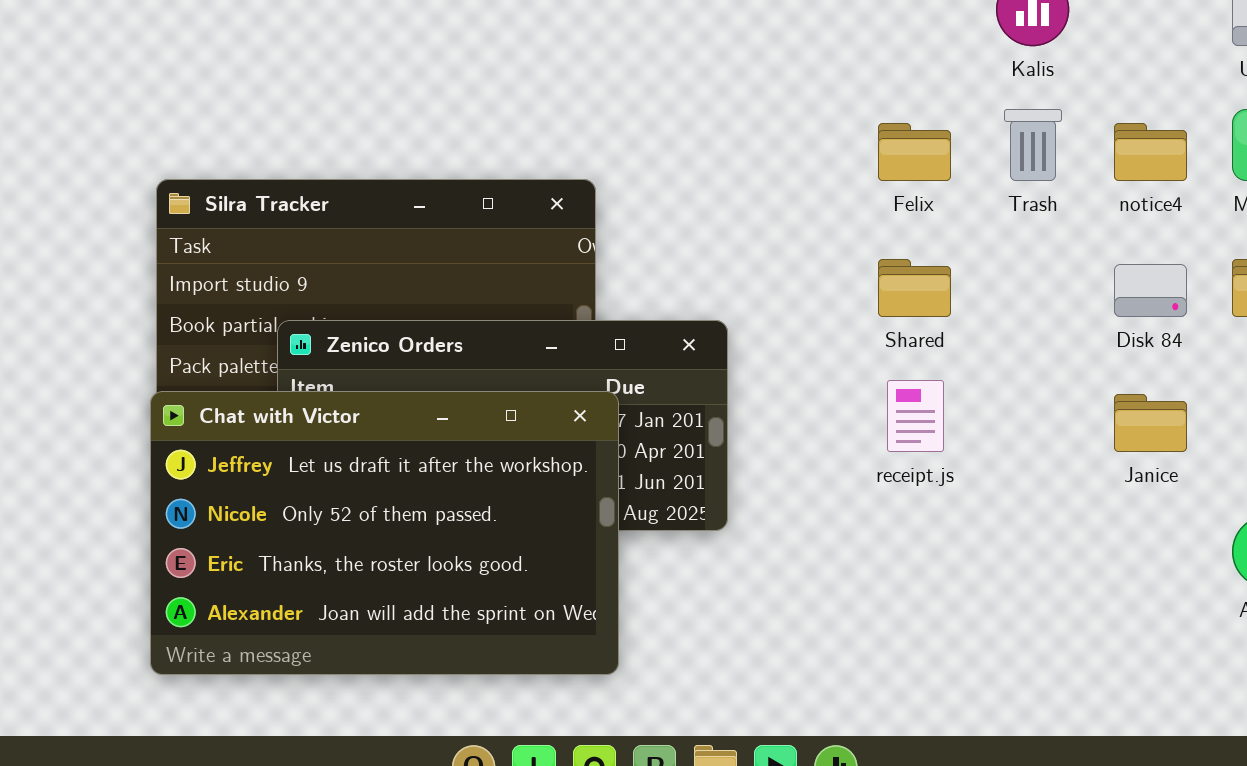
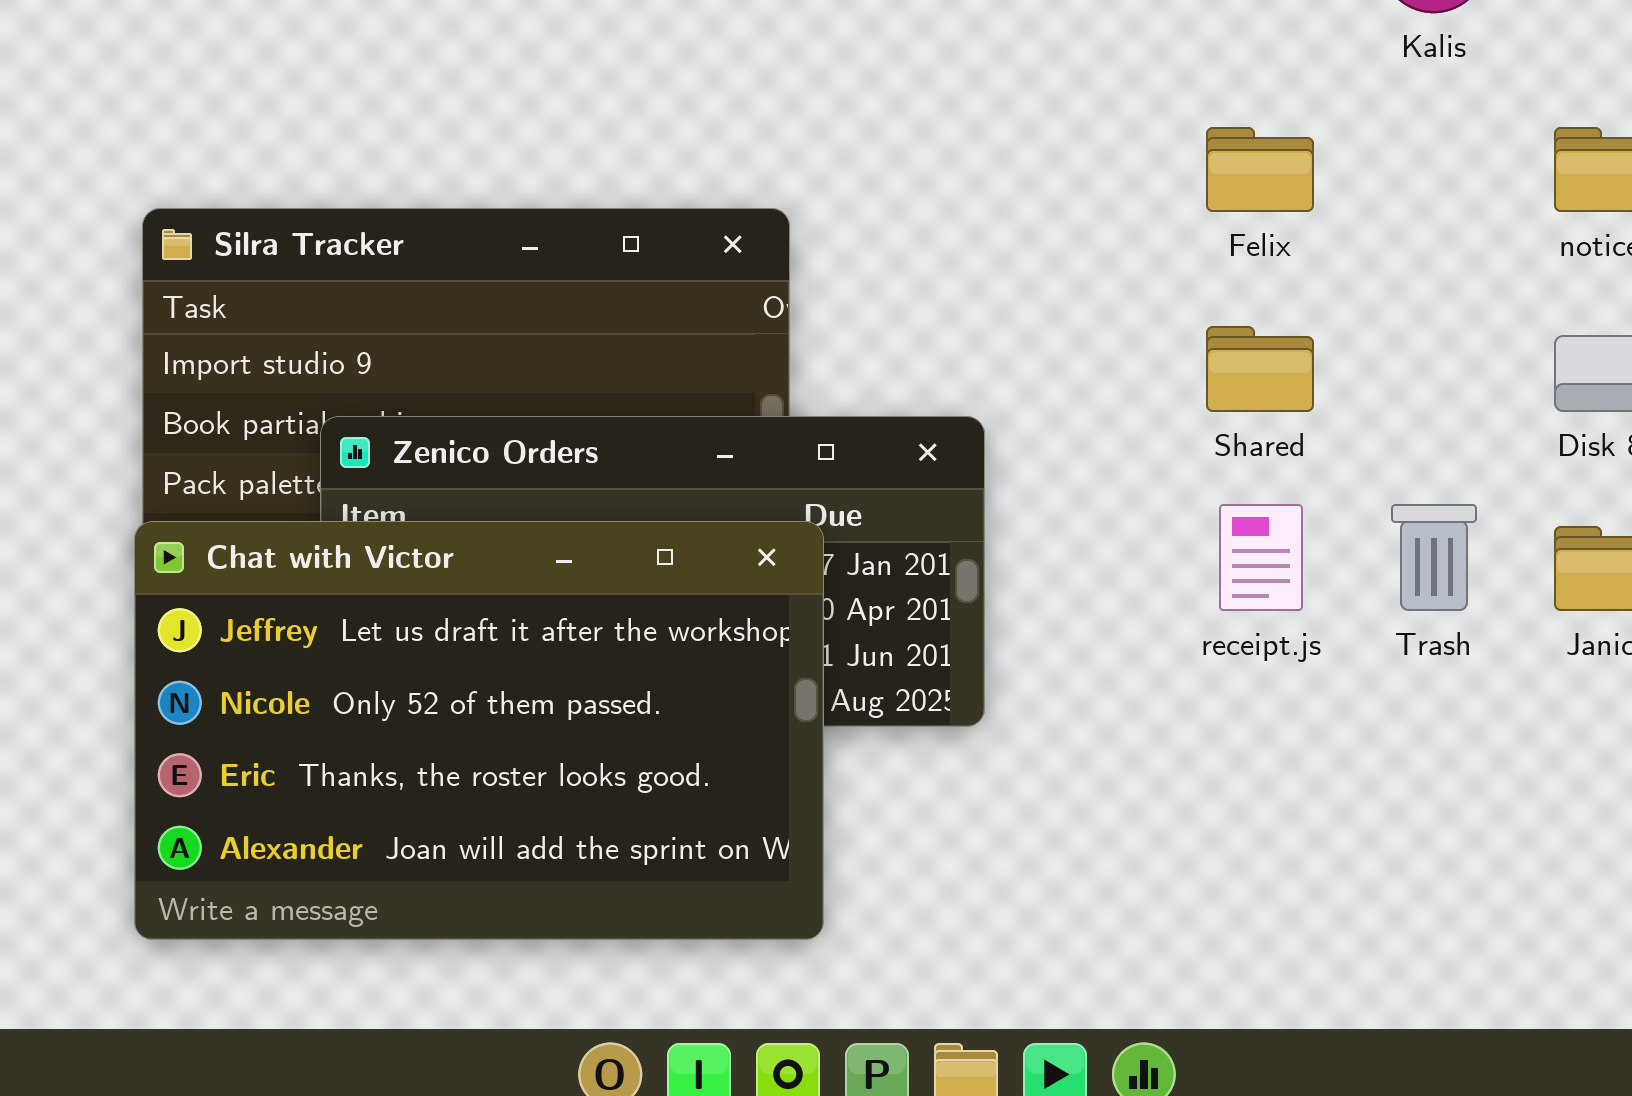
Trash: [1004,109,1062,181] -> [1391,504,1477,611], moved

